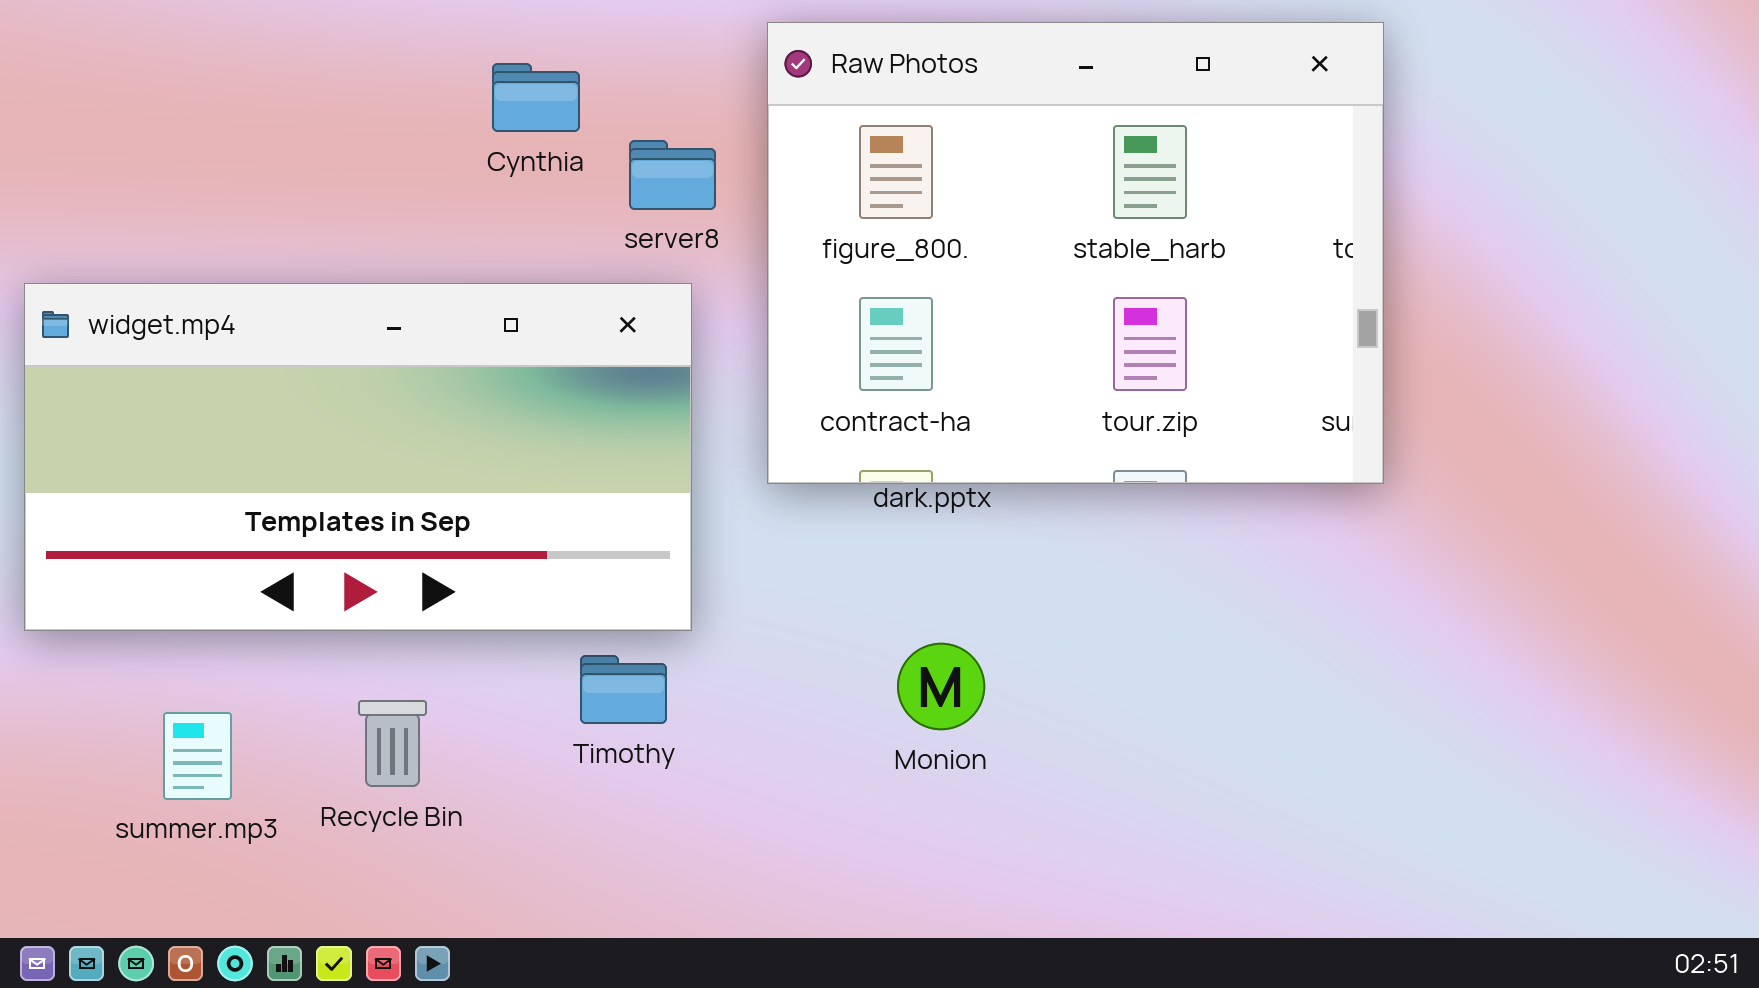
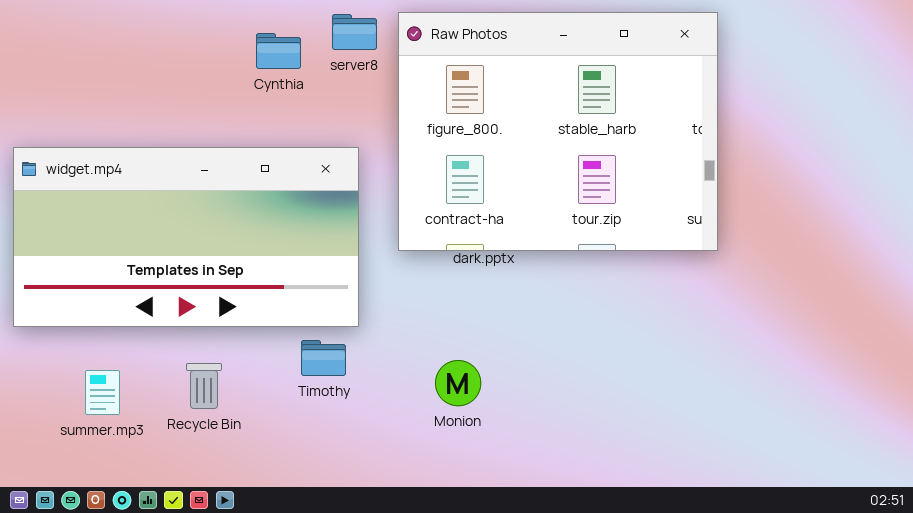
server8: [629,140,716,210] -> [332,14,377,50], moved
Monion: [897,643,985,730] -> [435,360,481,406], moved

